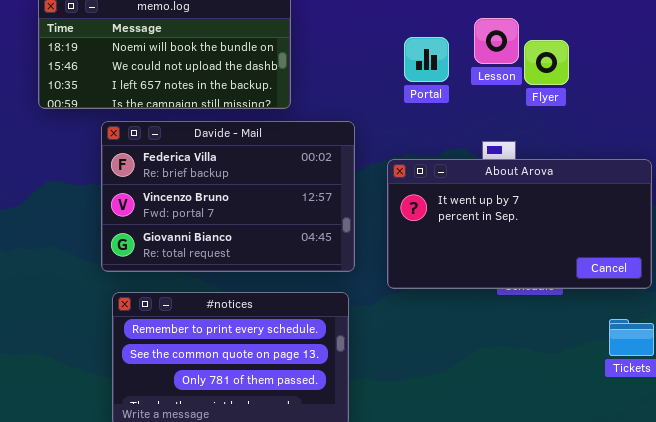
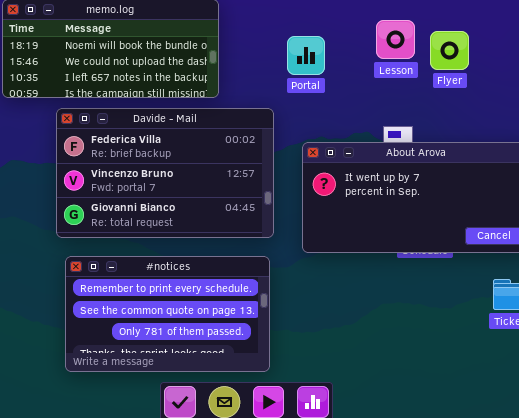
Portal: [404,37,449,82] -> [287,36,325,75], moved
Flyer: [524,40,569,85] -> [430,31,469,70], moved

